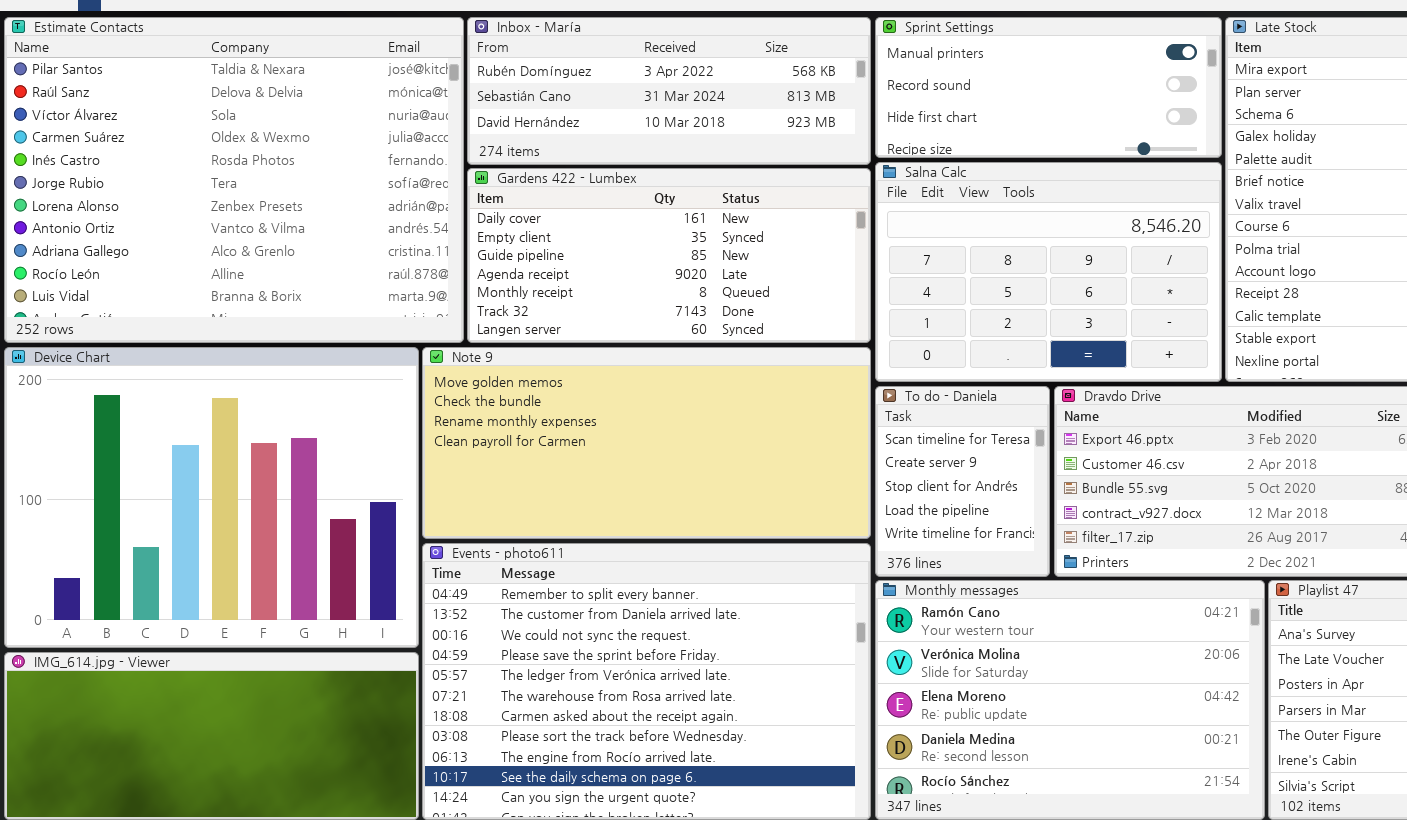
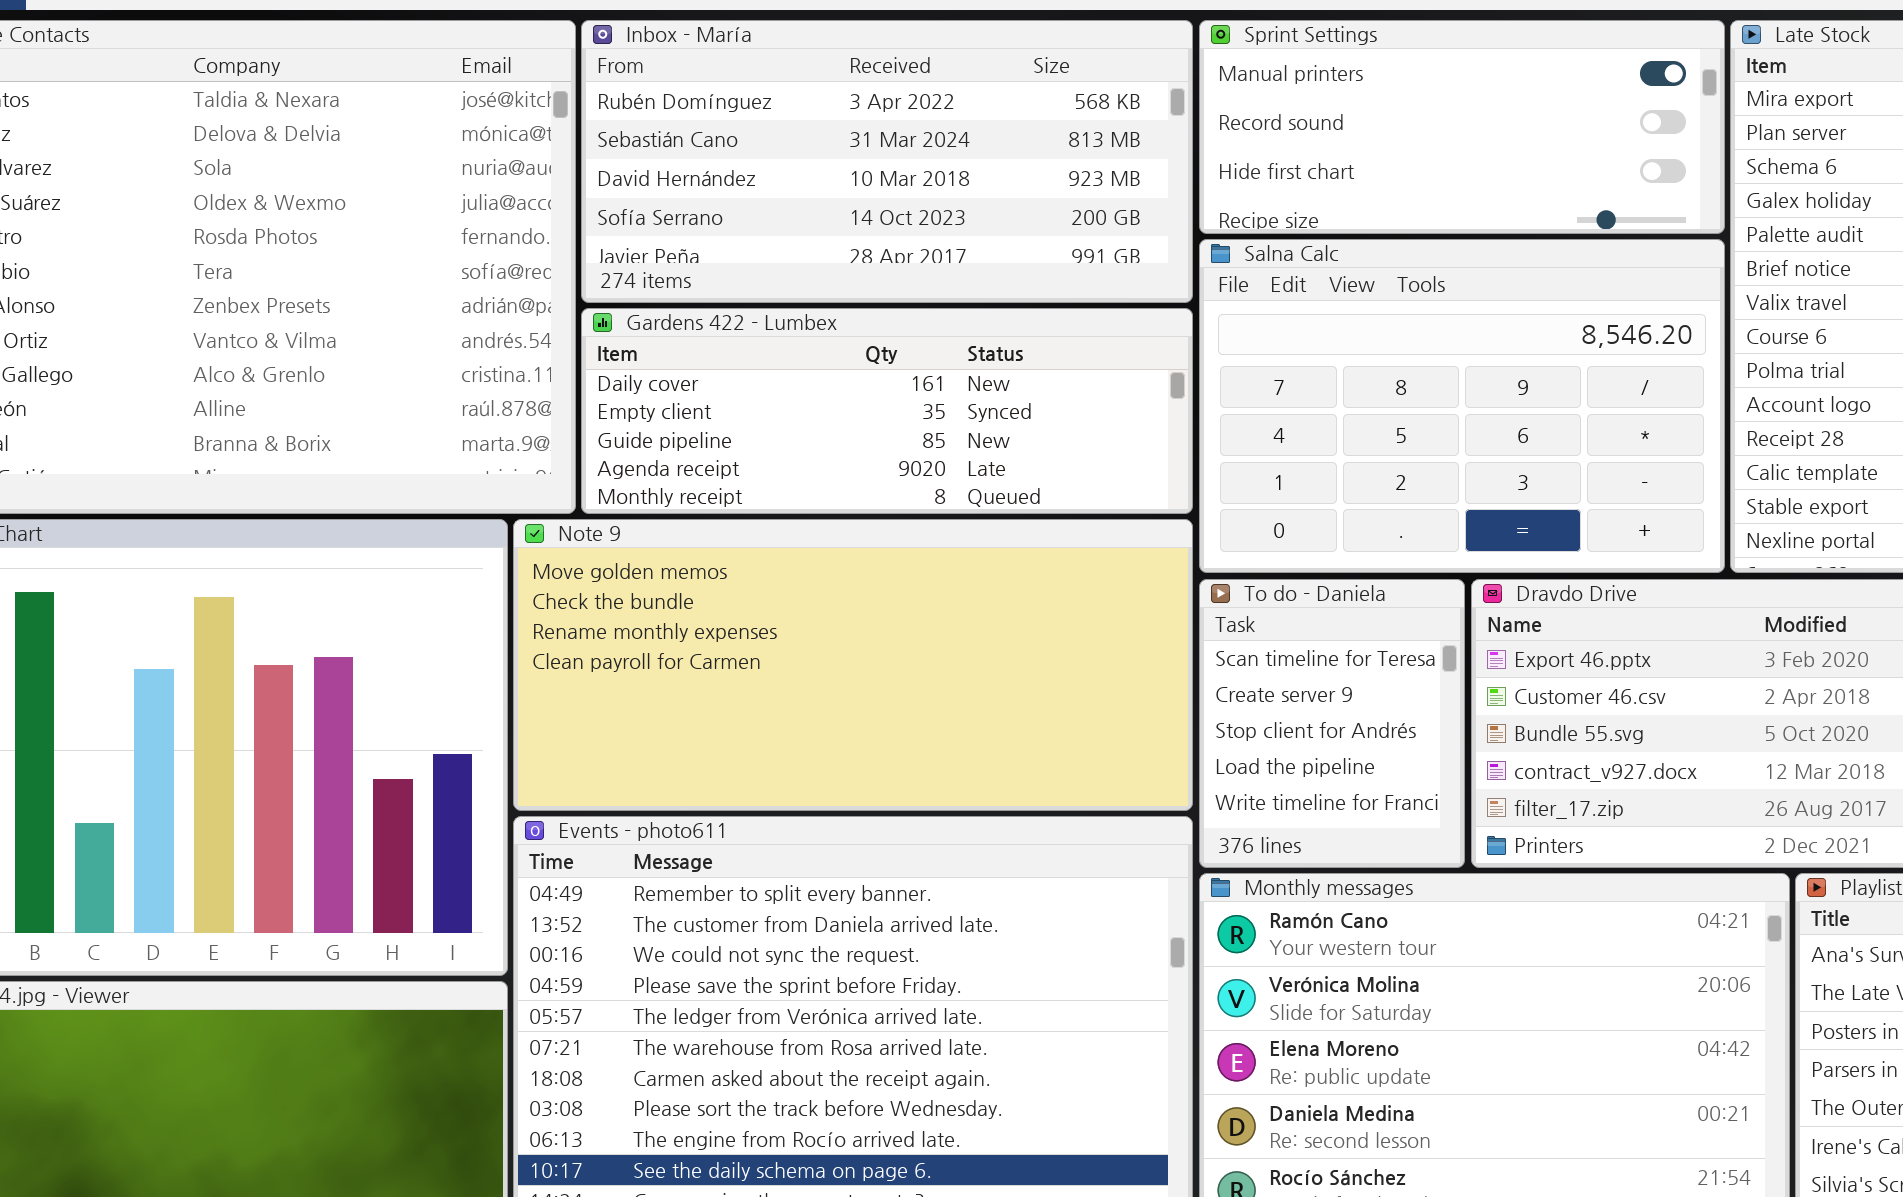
Inbox - María: [467,17,871,165] -> [581,20,1193,303], resized
Gardens 422 - Lumbex: [467,168,871,343] -> [581,308,1193,514], resized

